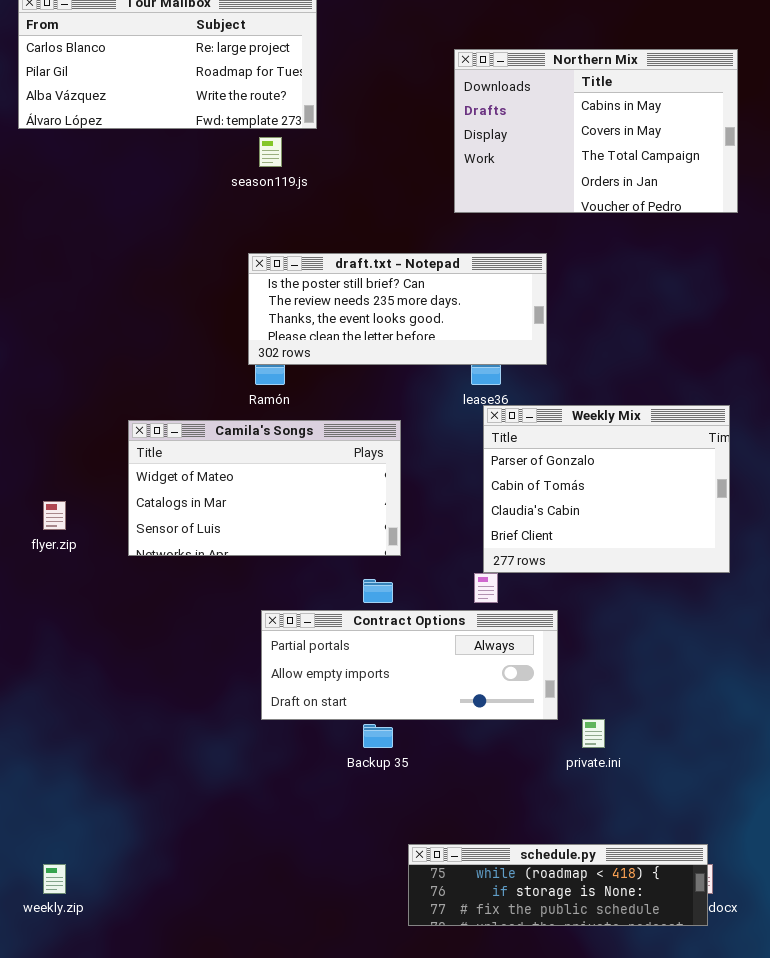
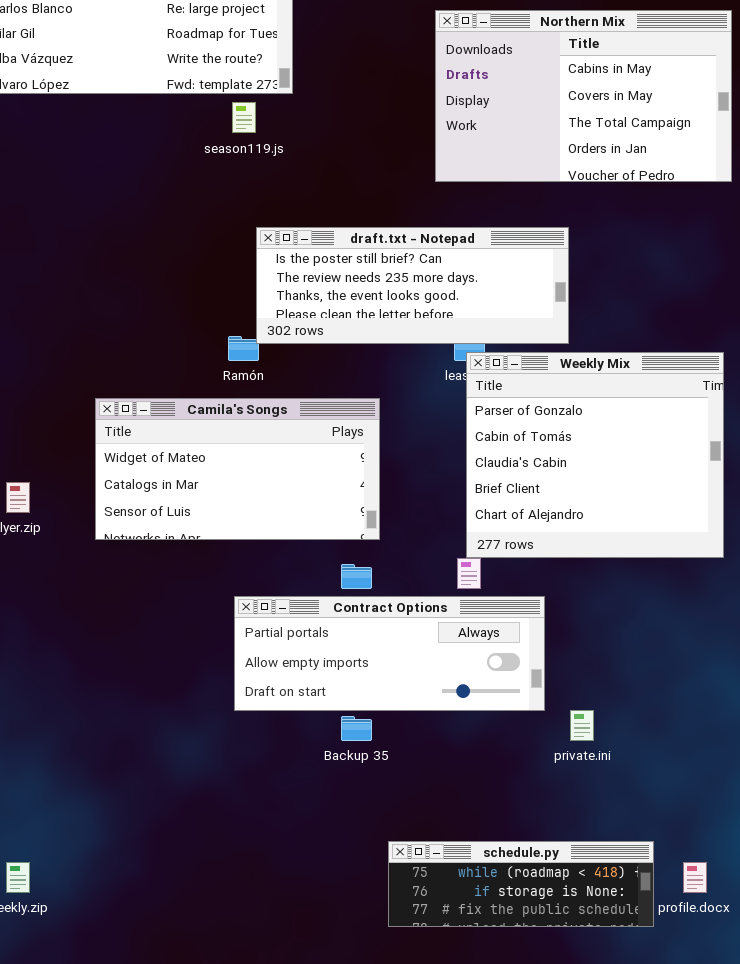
draft.txt - Notepad: [248,253,547,365] -> [256,227,569,344], moved
Weekly Mix: [483,405,730,573] -> [466,352,724,558], resized
schedule.py: [408,844,708,926] -> [388,841,654,927], resized

